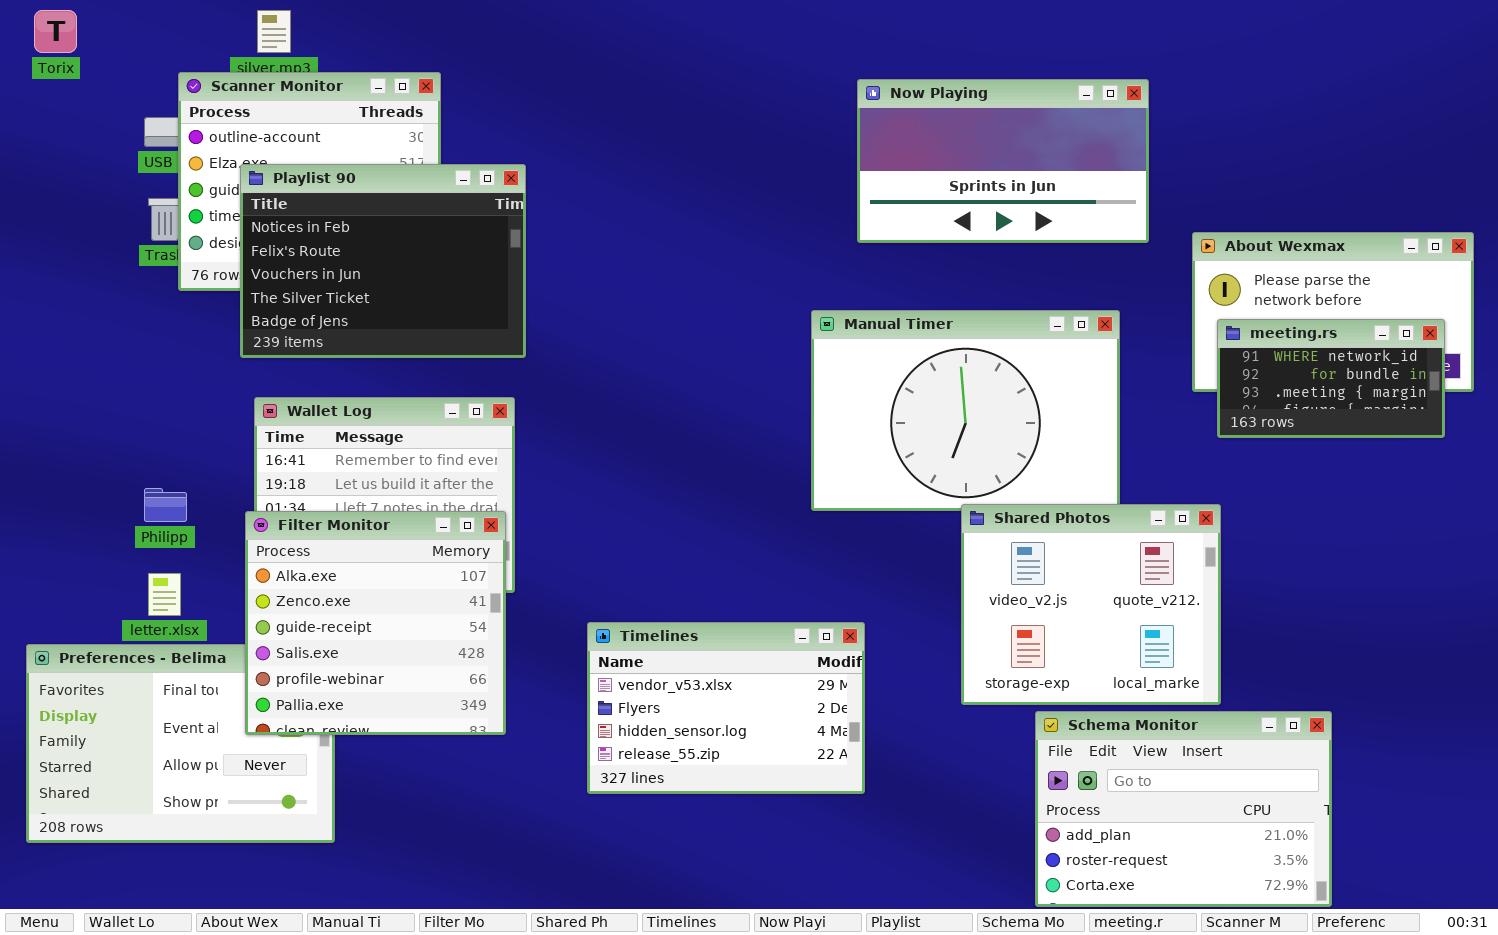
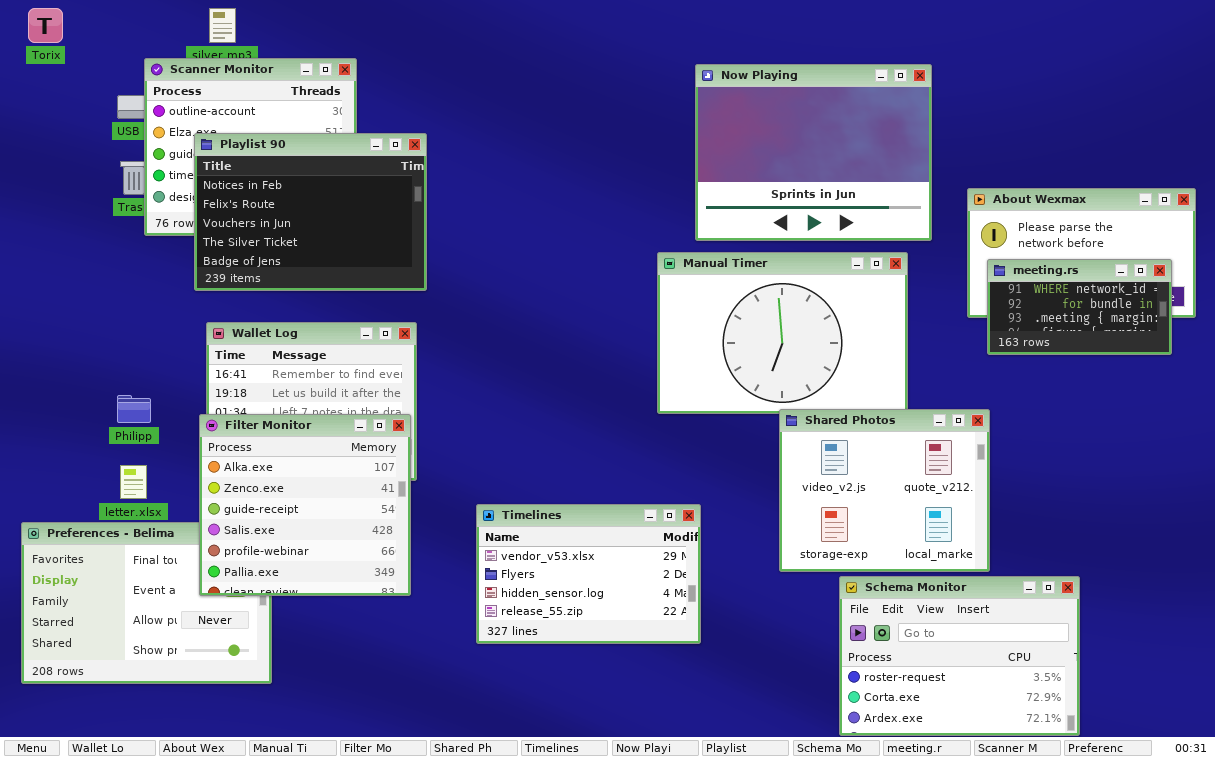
Now Playing: [857,79,1149,243] -> [695,64,932,241], resized
Schema Monitor: [1035,711,1332,907] -> [839,576,1080,736], scrolled down 1 row

